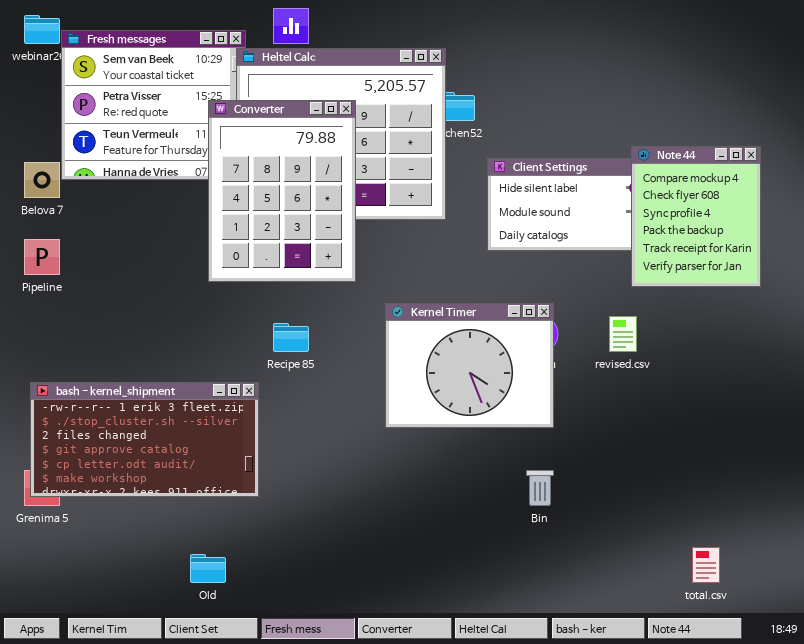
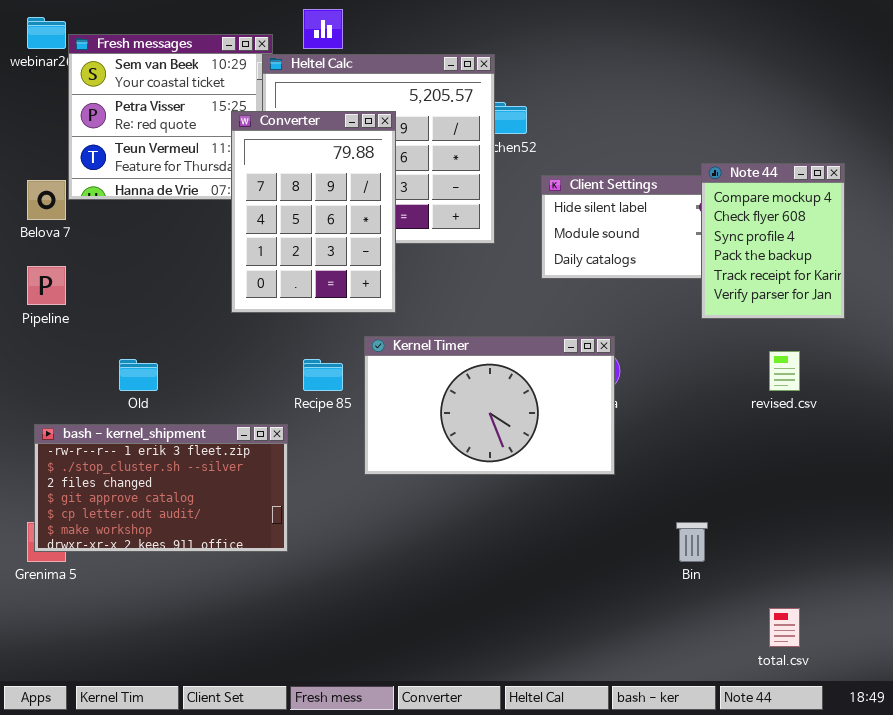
Kernel Timer: [385,303,554,428] -> [364,336,615,475], resized
revised.csv: [609,316,637,352] -> [769,351,800,391], moved
Bin: [526,470,554,506] -> [676,522,708,562], moved
Old: [190,554,226,583] -> [119,359,158,391], moved

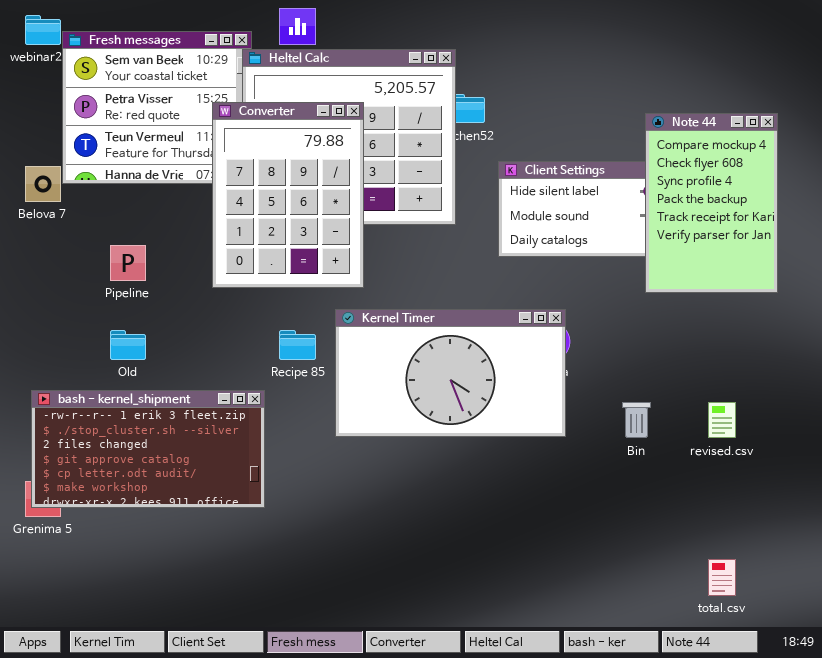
Note 44: [701,163,845,319] -> [645,113,778,293], resized
Pipeline: [27,266,66,305] -> [110,245,146,281], moved
revised.csv: [769,351,800,391] -> [708,402,736,438], moved
Bin: [676,522,708,562] -> [622,402,651,438], moved

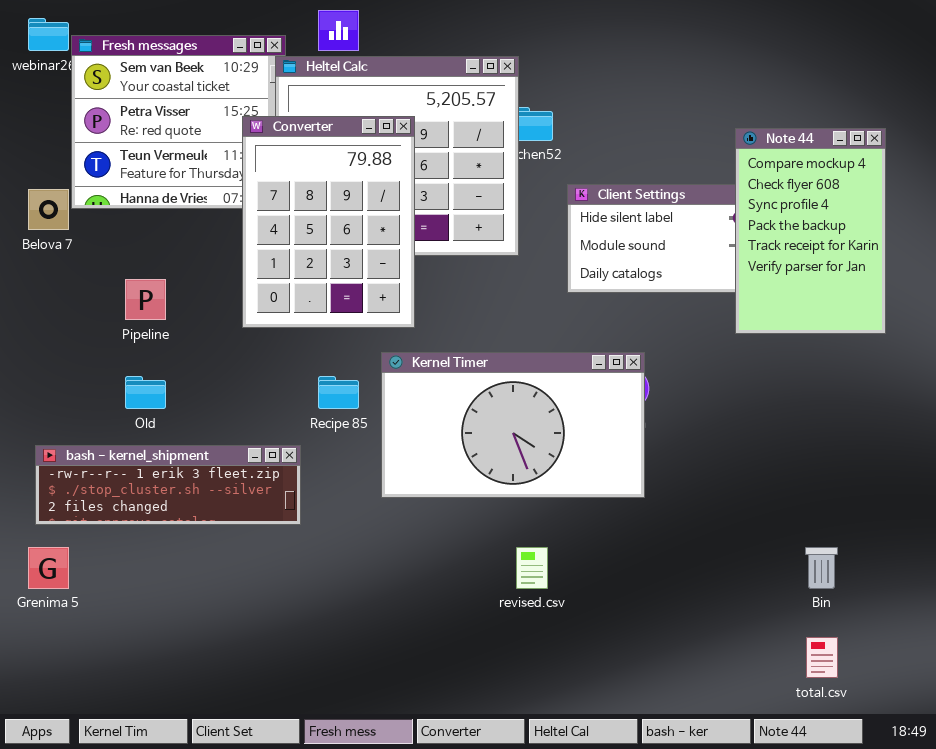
bash - kernel_shipment: [31,390,265,508] -> [35,445,301,525], resized
Bin: [622,402,651,438] -> [805,547,838,589], moved
revised.csv: [708,402,736,438] -> [516,547,548,589], moved

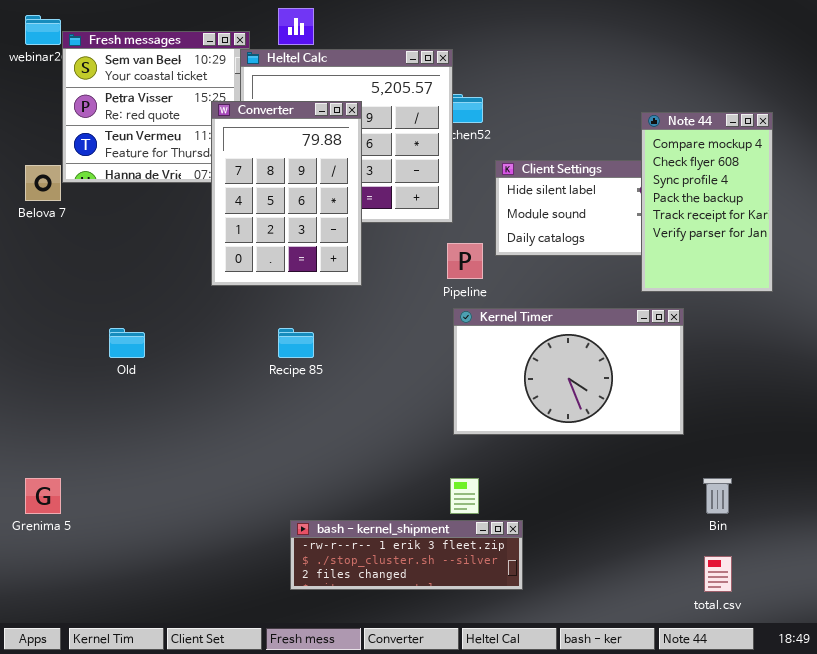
Pipeline: [125,279,166,320] -> [447,243,483,279], moved
Kernel Timer: [381,352,645,498] -> [453,308,684,435], moved
bash - kernel_shipment: [35,445,301,525] -> [290,520,523,590], moved

